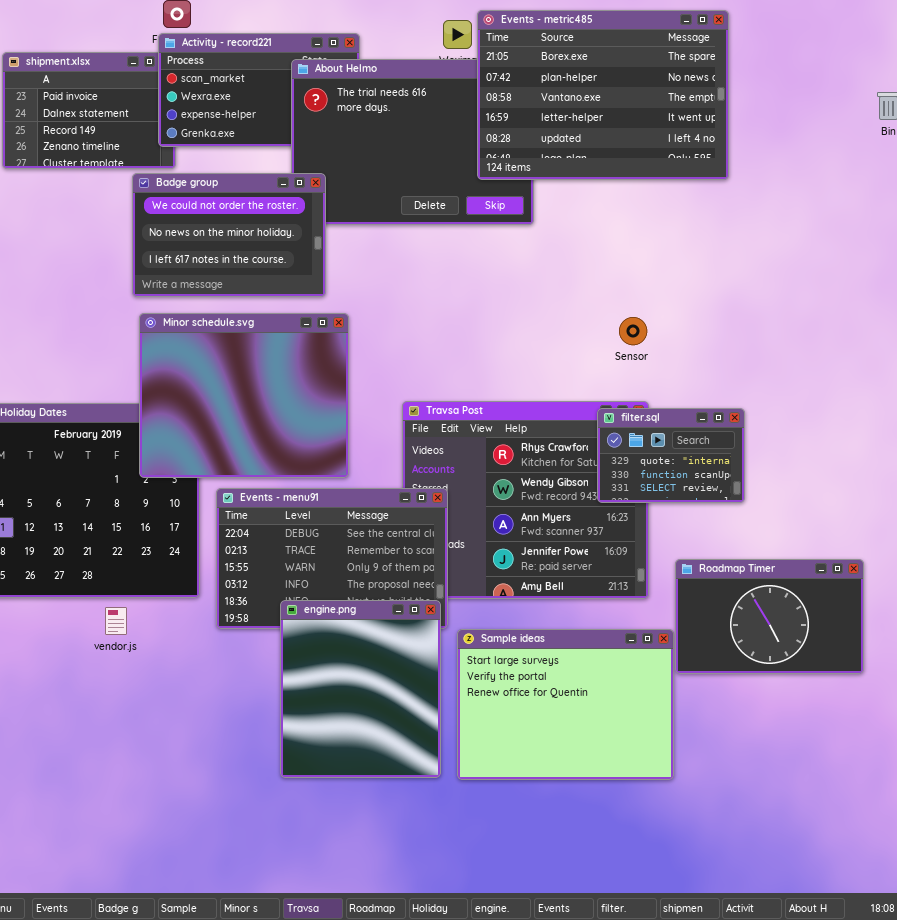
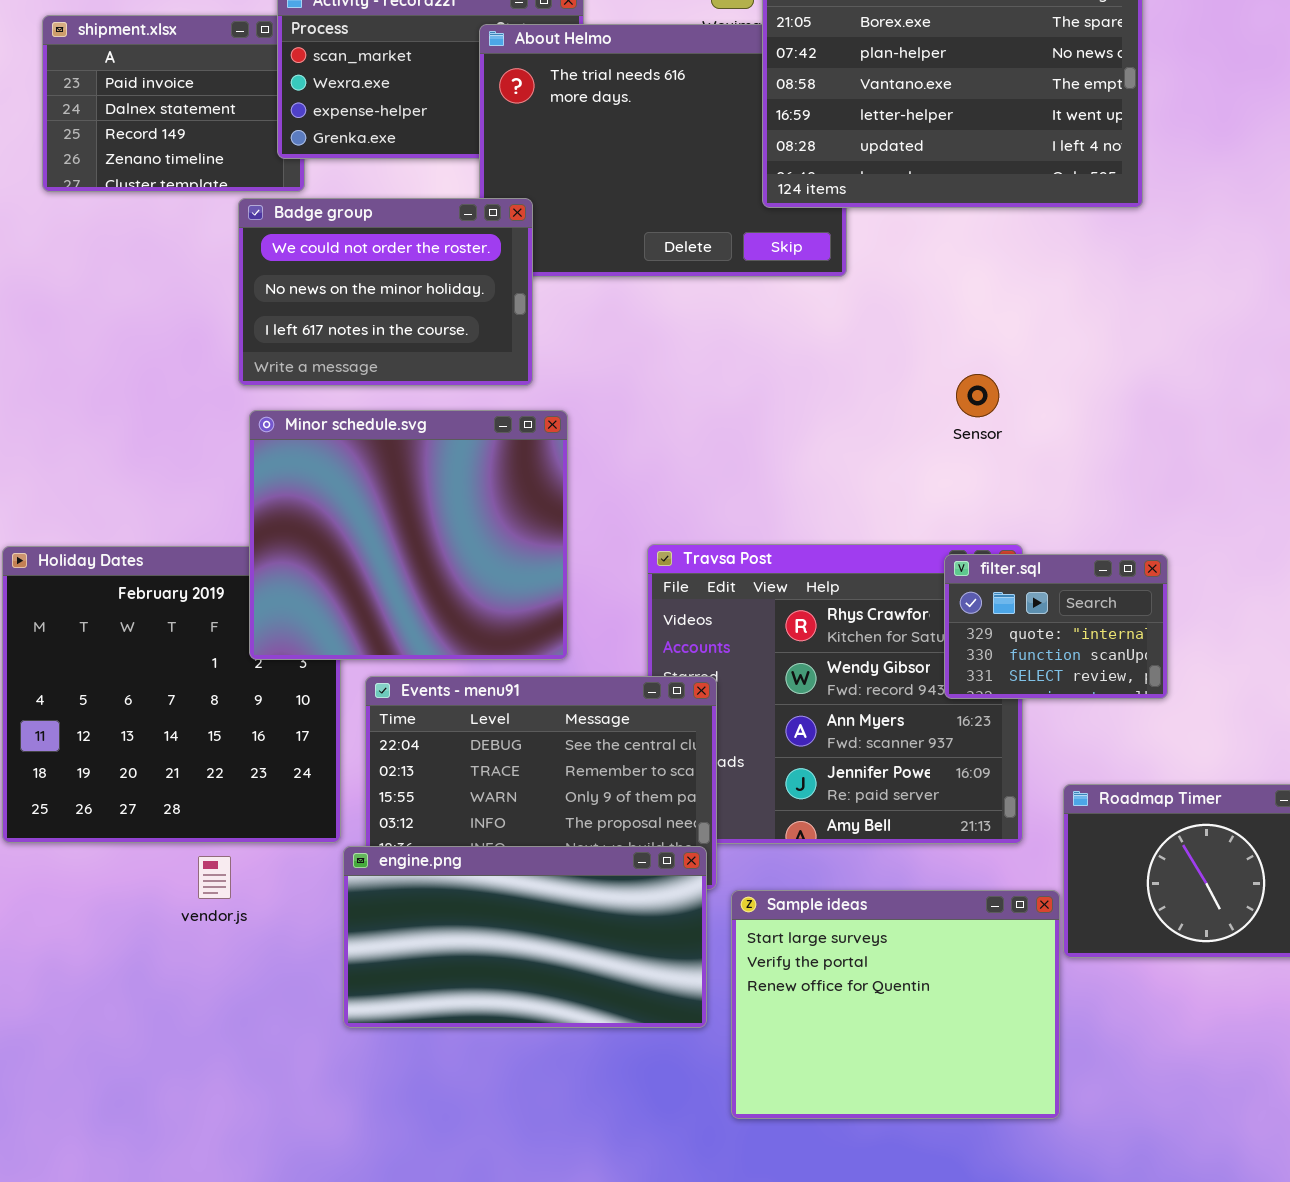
Sensor: [619,317,647,345] -> [956,374,999,417], moved
engine.png: [280,600,441,778] -> [343,846,707,1028], resized

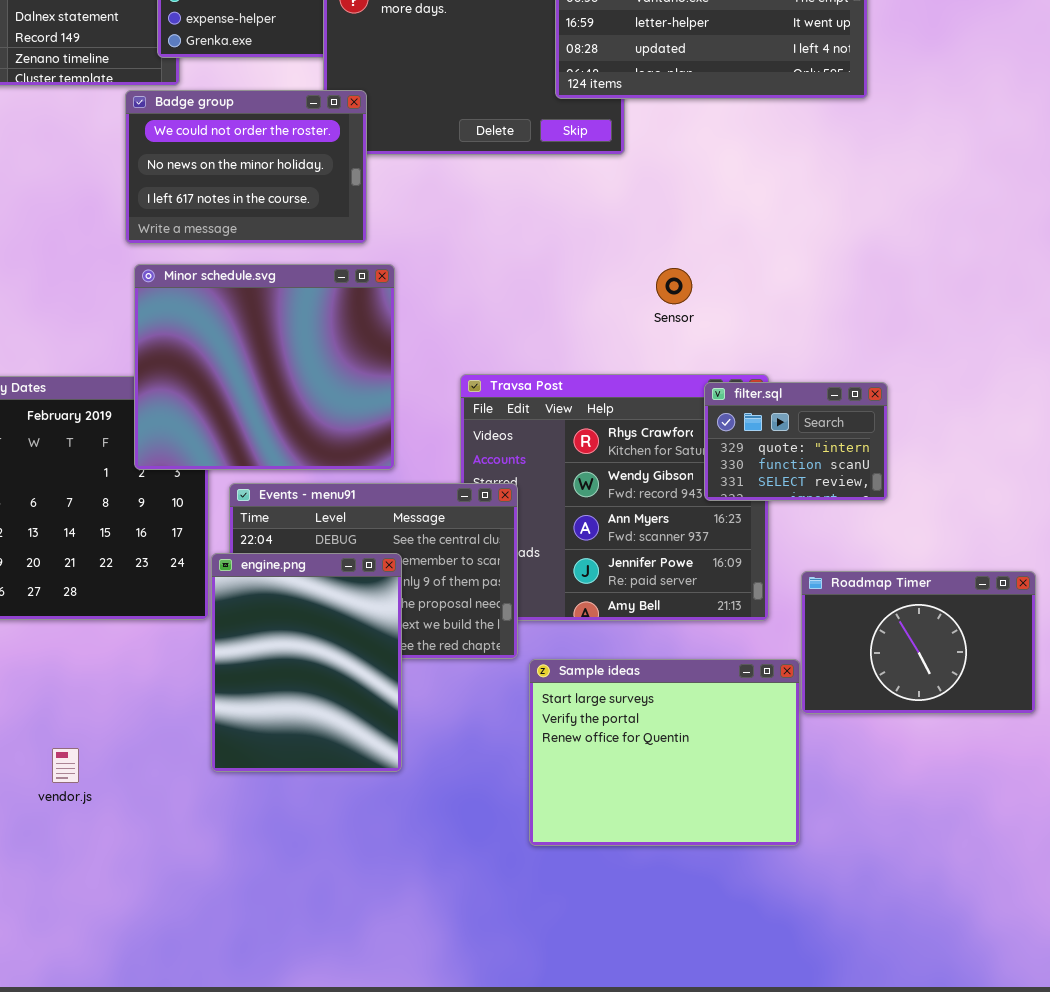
Sensor: [956,374,999,417] -> [656,268,692,304], moved
engine.png: [343,846,707,1028] -> [211,553,402,772], resized
vendor.js: [198,856,231,899] -> [52,748,79,783], moved

